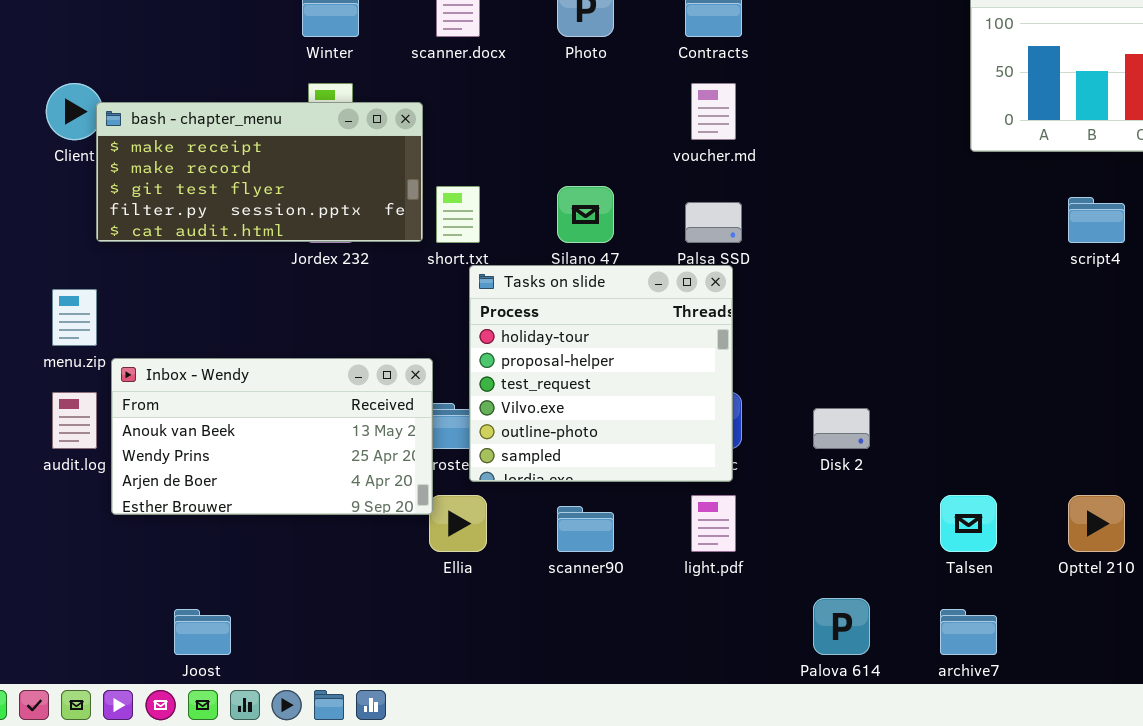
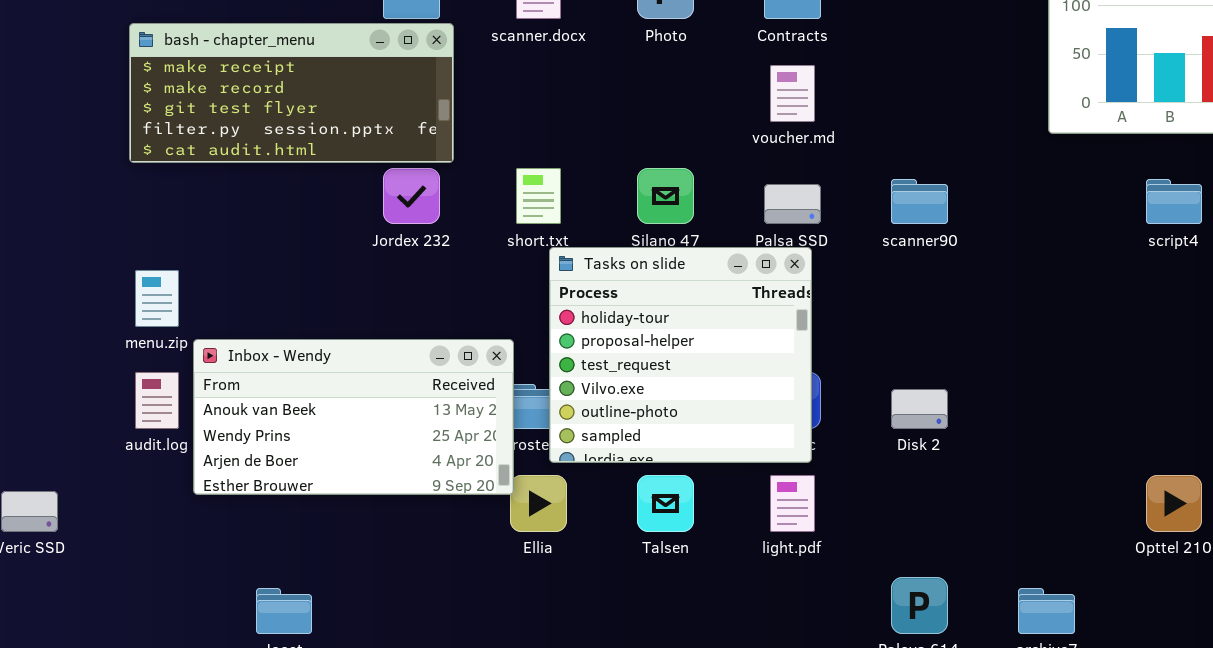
bash - chapter_menu: [96,102,423,242] -> [129,23,454,163], moved
Talsen: [940,495,997,552] -> [637,475,694,532], moved
scanner90: [557,506,614,552] -> [891,179,948,224], moved

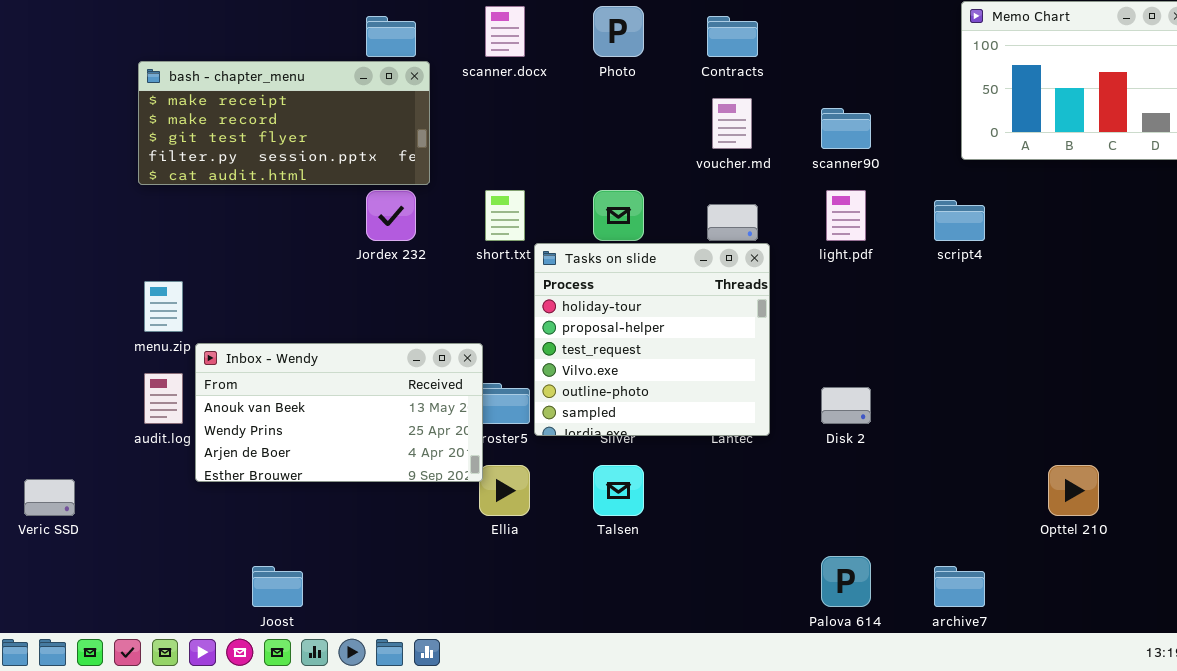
scanner90: [891,179,948,224] -> [821,108,871,149], moved
script4: [1146,179,1202,224] -> [934,200,985,241], moved
Tasks on slide: [549,247,812,463] -> [534,243,770,436], moved
light.pdf: [770,475,815,532] -> [826,190,866,241], moved

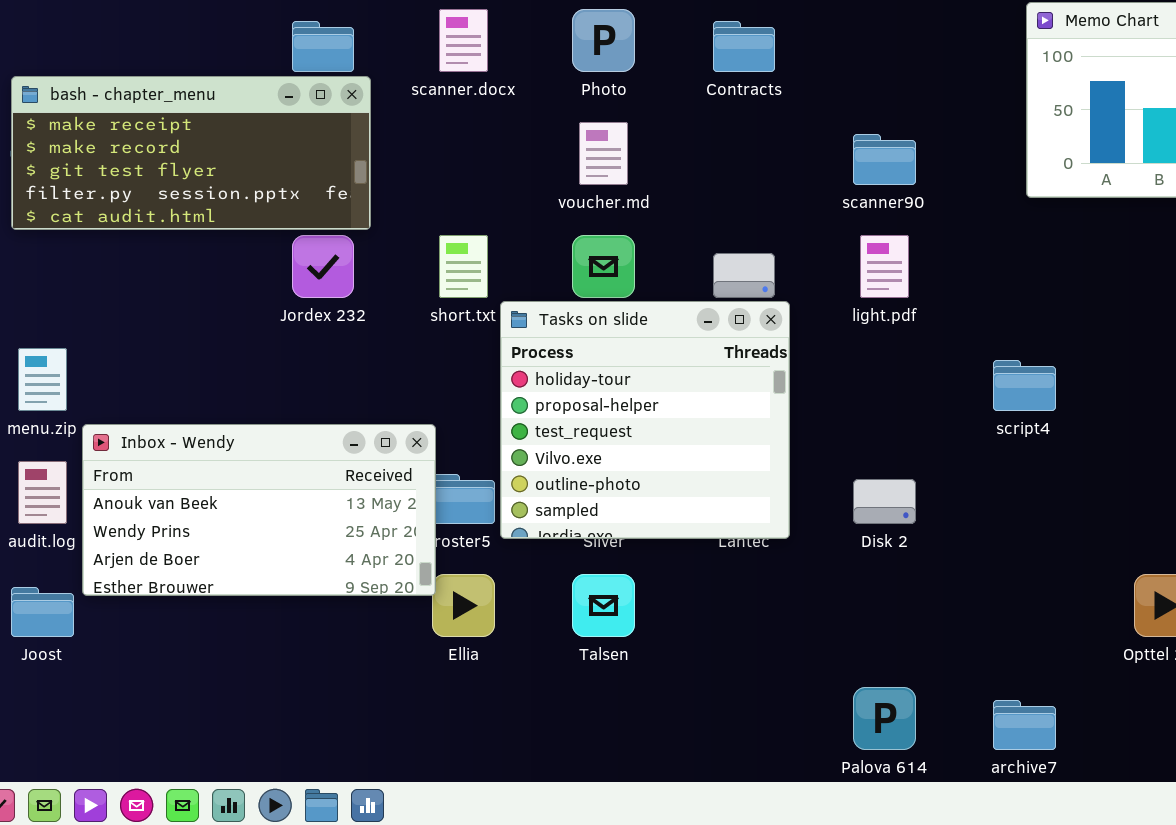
voucher.md: [712,98,752,149] -> [579,122,628,185], moved
script4: [934,200,985,241] -> [993,360,1056,411], moved
Joost: [252,566,303,607] -> [11,587,74,637], moved

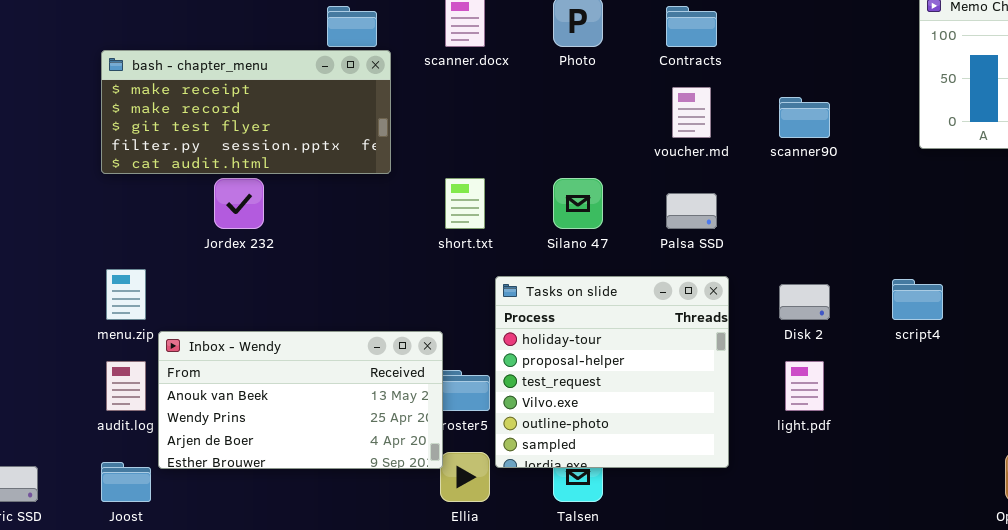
voucher.md: [579,122,628,185] -> [672,87,711,138], moved
Jordex 232: [292,235,354,298] -> [214,178,264,229], moved
light.pdf: [860,235,909,298] -> [785,361,824,411], moved
Tasks on slide: [500,301,790,539] -> [495,276,729,468], moved
Disk 2: [853,479,916,524] -> [779,284,830,320], moved

